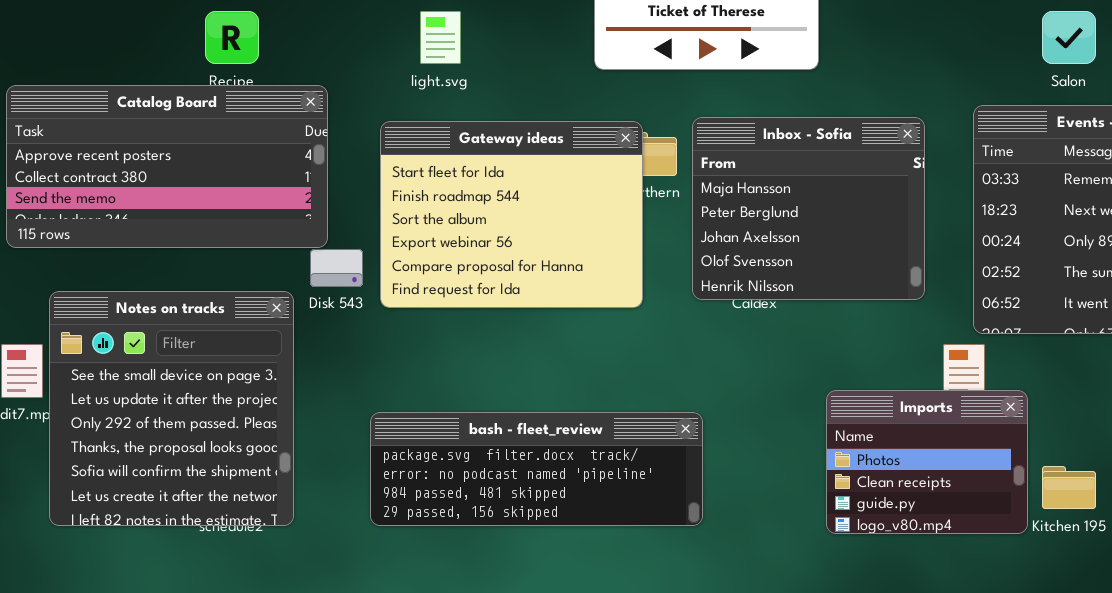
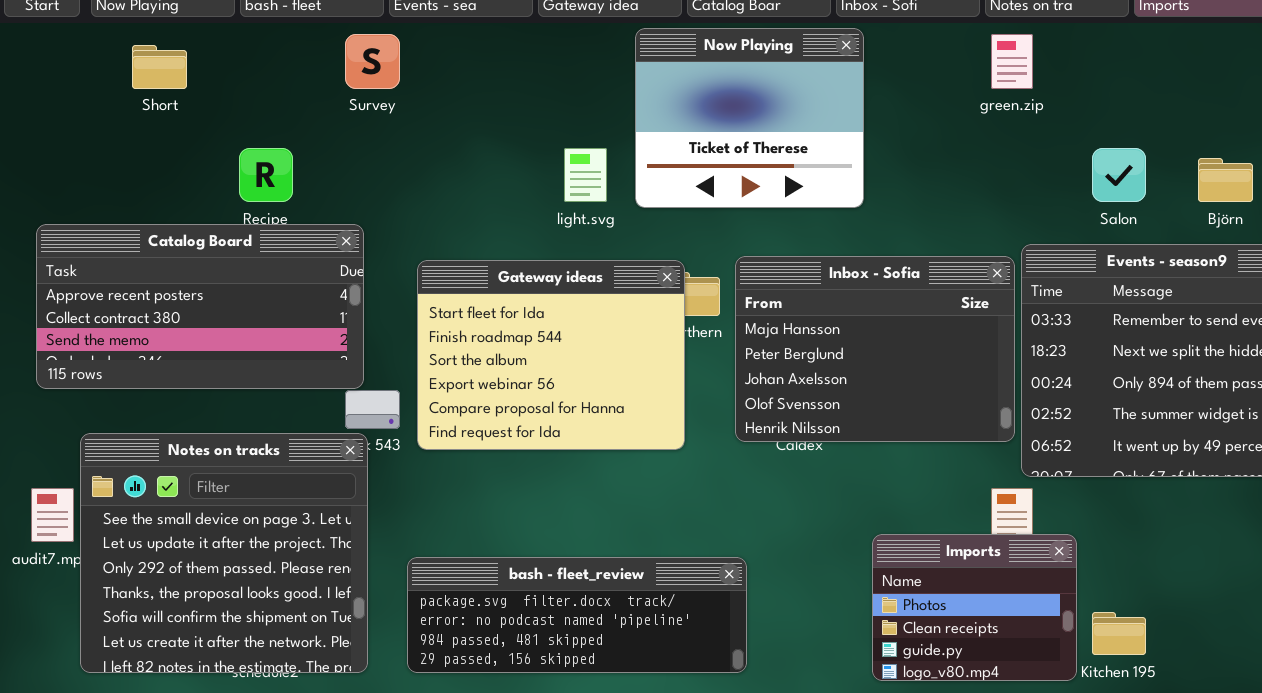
light.svg: [420,11,461,64] -> [564,148,607,202], moved
Inbox - Sofia: [692,117,925,300] -> [735,256,1015,442], resized
Notes on tracks: [49,291,294,526] -> [80,433,368,673], resized

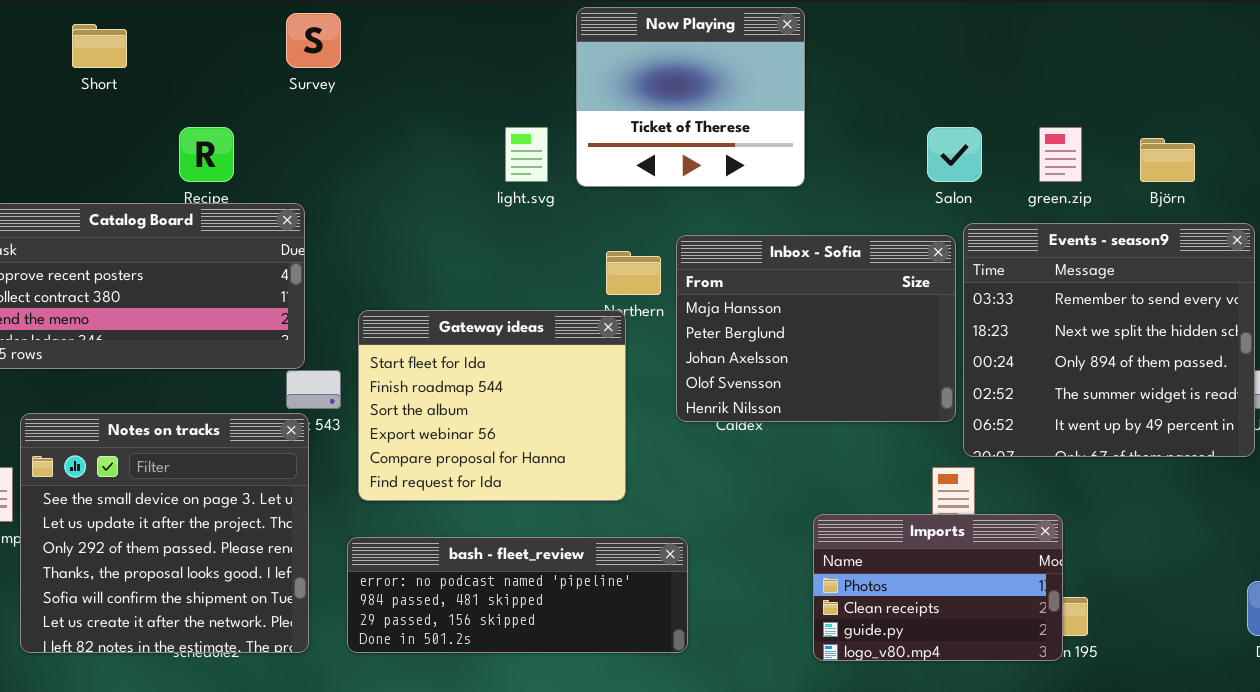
green.zip: [991,34,1033,89] -> [1039,127,1082,182], moved
Salon: [1092,148,1146,202] -> [927,127,982,182], moved
Gateway ideas: [417,260,685,450] -> [358,310,626,501], moved
Imports: [872,534,1077,681] -> [813,514,1063,661], resized
bash - fleet_review: [407,557,747,673] -> [347,537,688,653], scrolled down 1 row

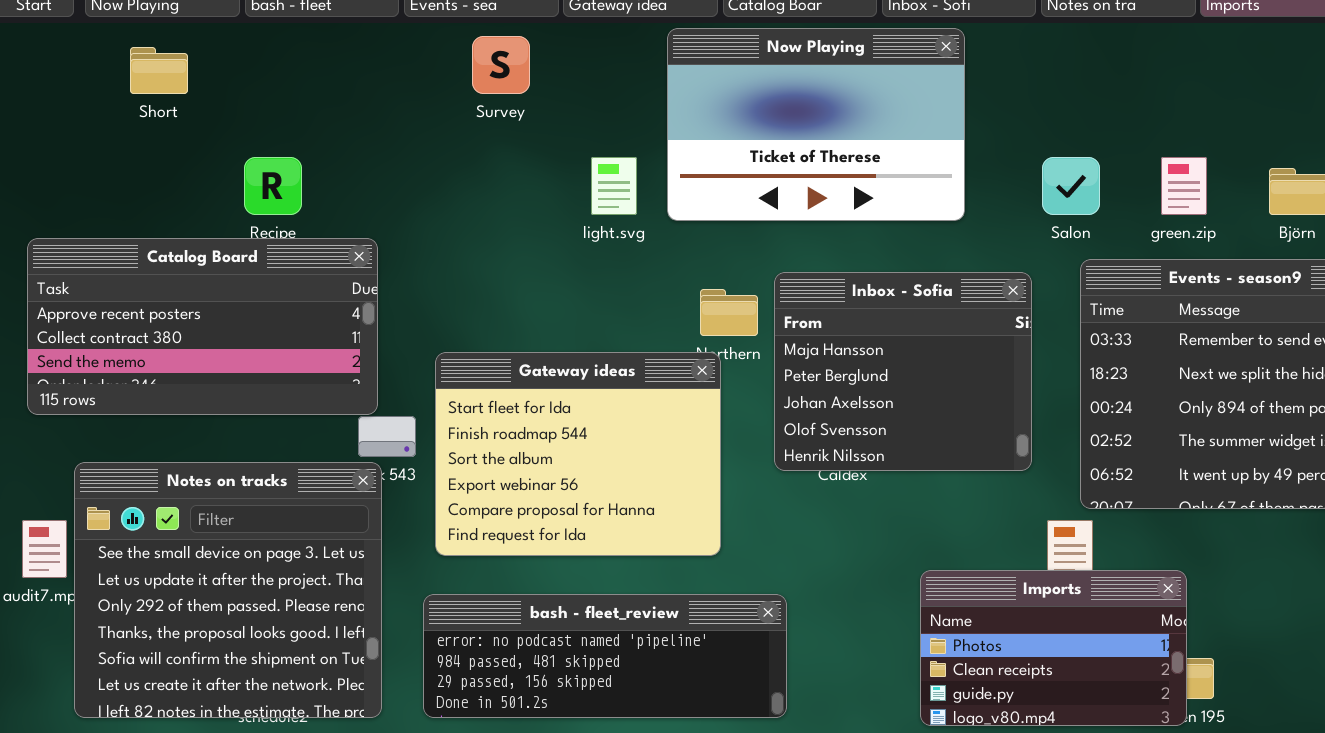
Now Playing: [576,7,805,187] -> [667,28,965,221], resized
Survey: [286,13,341,68] -> [472,36,530,94], moved
Inbox - Sofia: [676,235,956,422] -> [774,272,1032,471], resized

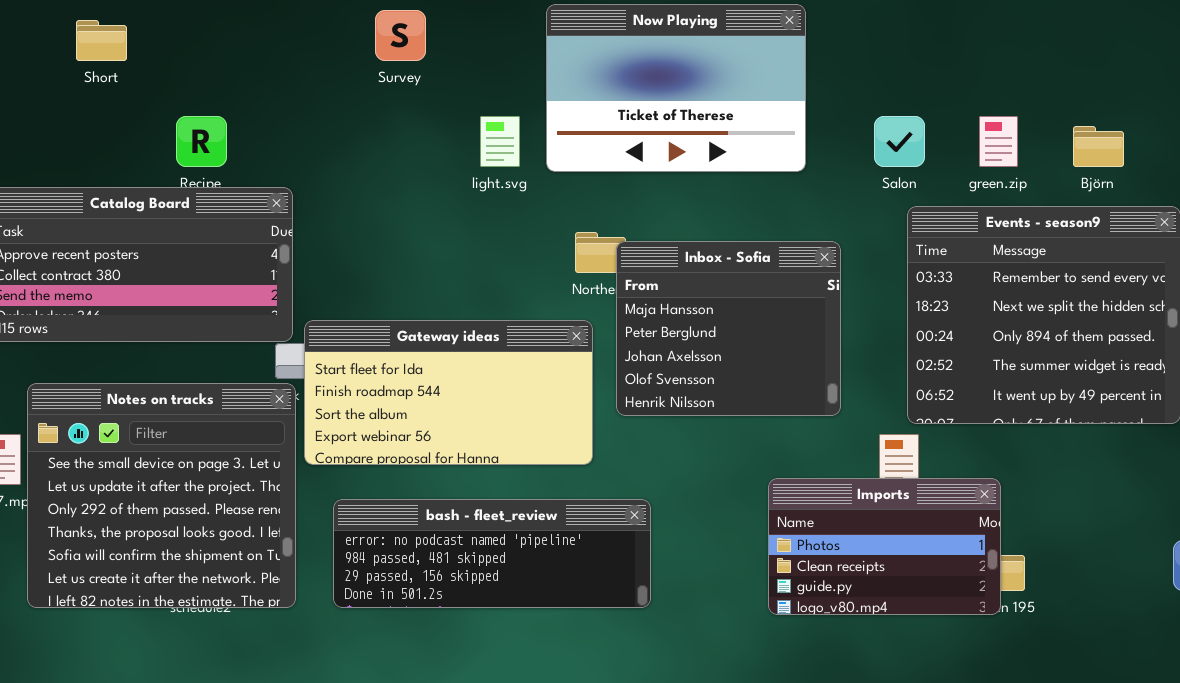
Inbox - Sofia: [774,272,1032,471] -> [616,241,841,416], moved
Gateway ideas: [435,352,721,556] -> [304,320,593,465], resized

